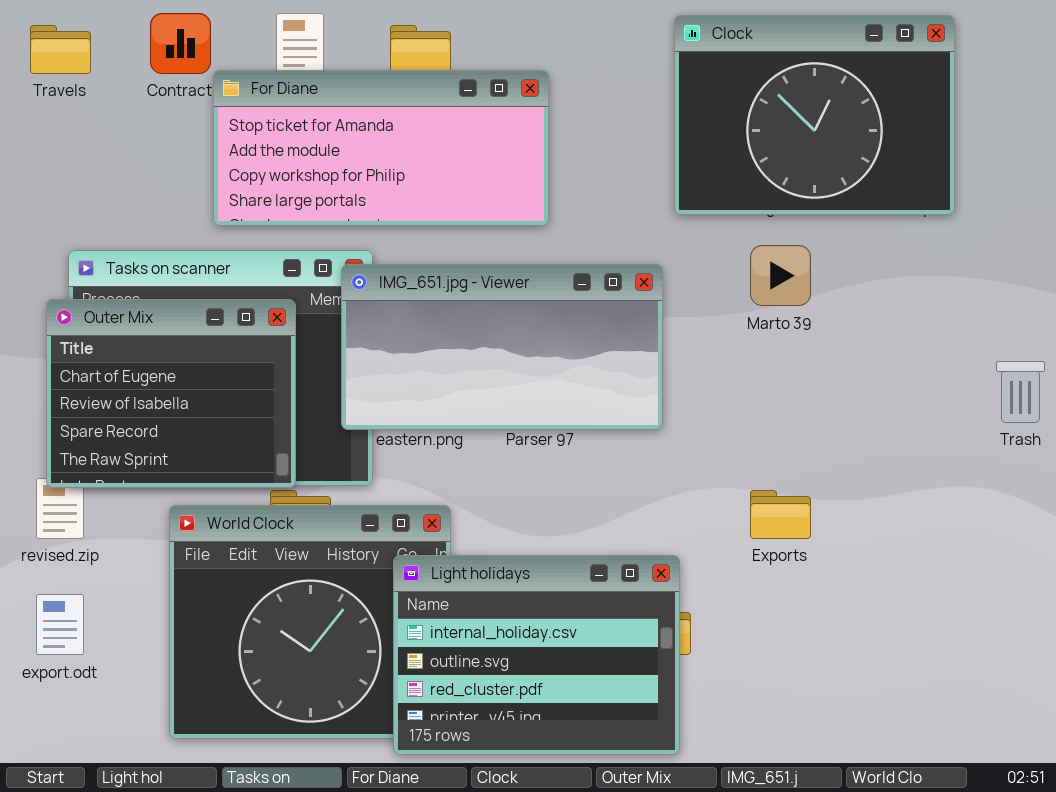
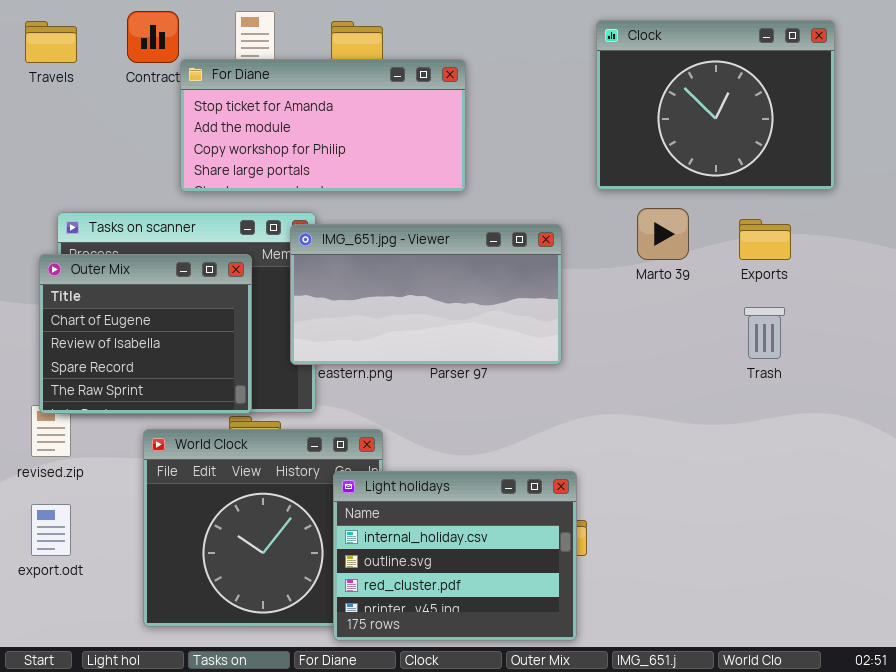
Clock: [674,15,955,215] -> [596,20,835,190], moved
Trash: [996,361,1045,423] -> [744,307,785,359], moved
Exports: [750,490,811,539] -> [739,219,791,260], moved

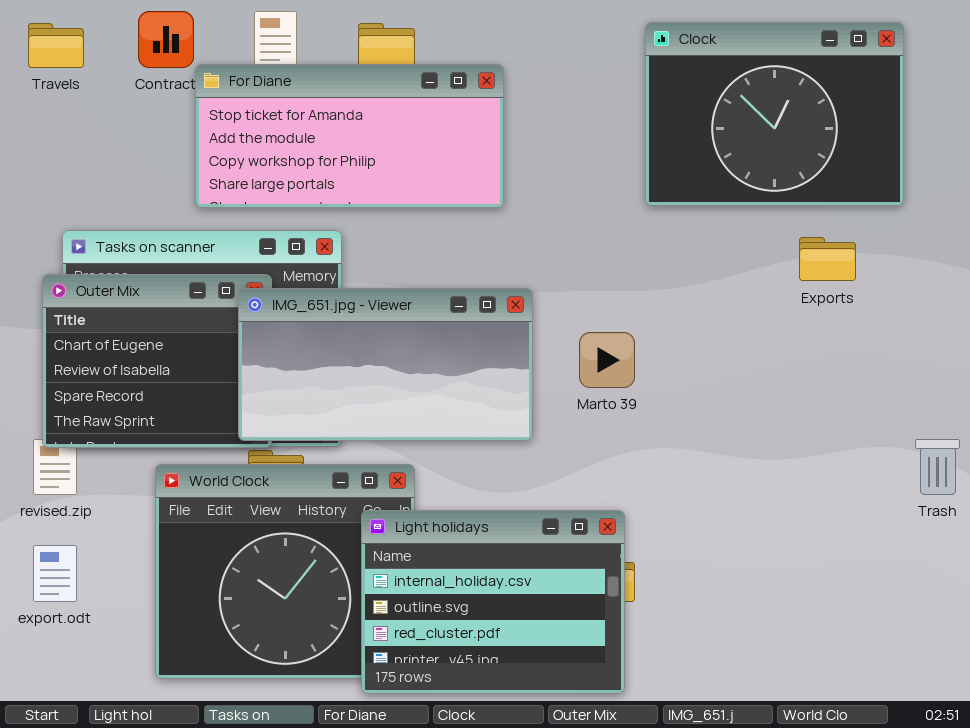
Marto 39: [637,208,689,260] -> [579,332,635,388], moved
IMG_651.jpg - Viewer: [290,224,562,365] -> [238,288,533,441], moved
Trash: [744,307,785,359] -> [915,439,960,495], moved

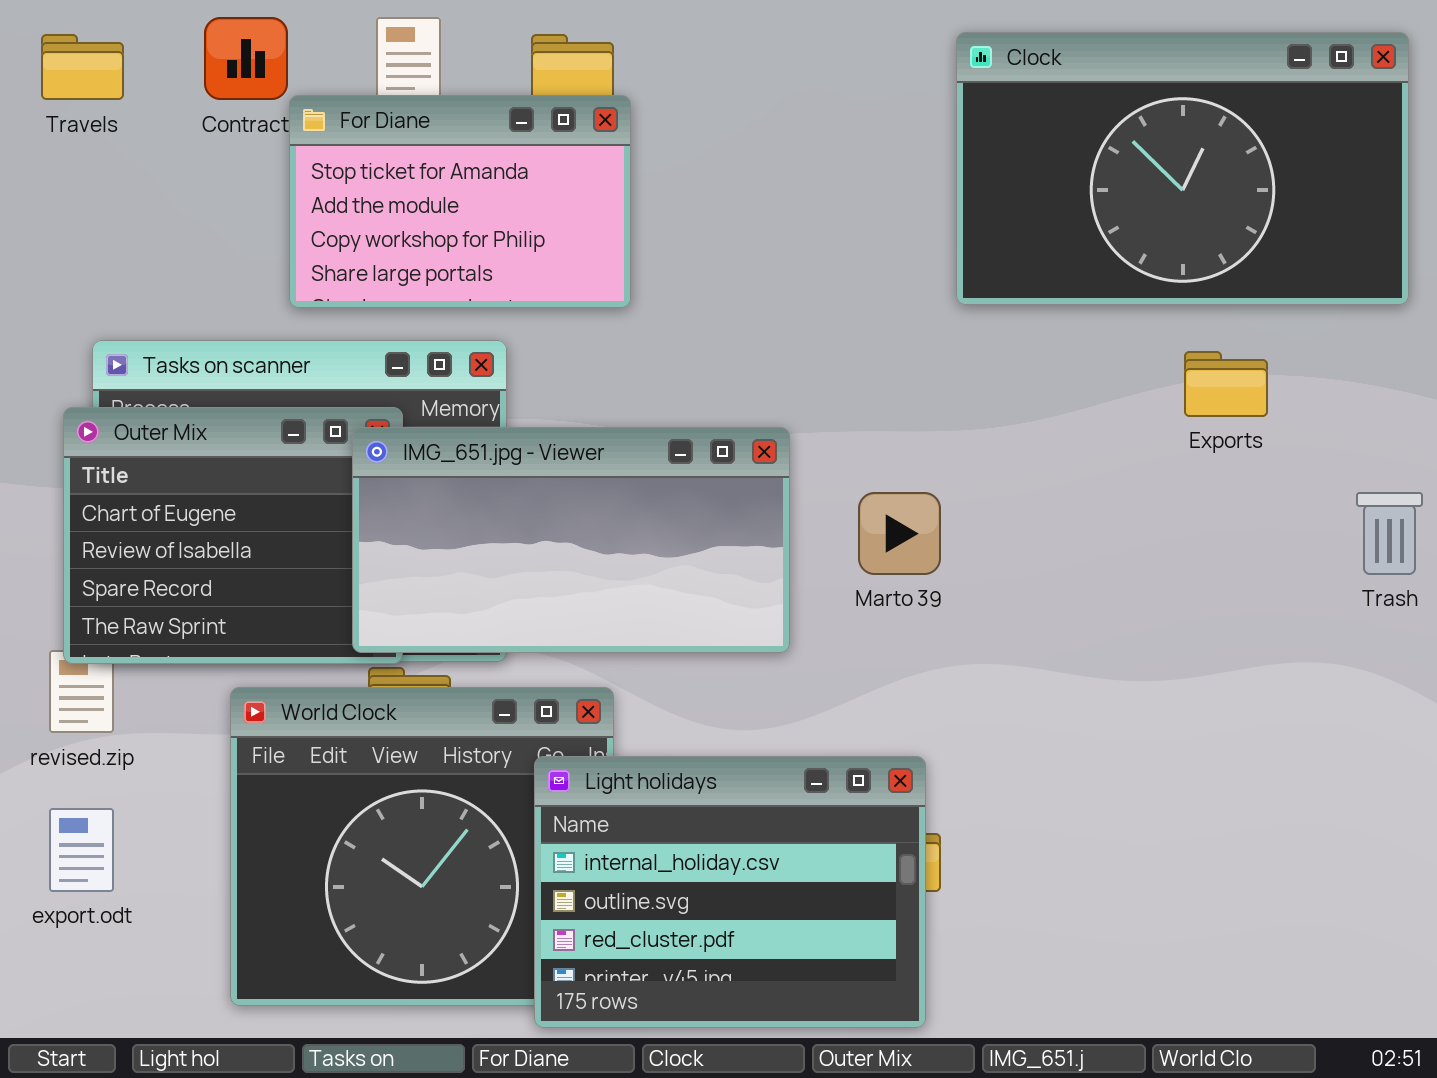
Clock: [645,22,904,206] -> [956,32,1409,305], resized
For Diane: [195,64,504,208] -> [289,95,631,308], resized
Trash: [915,439,960,495] -> [1356,492,1423,575], moved

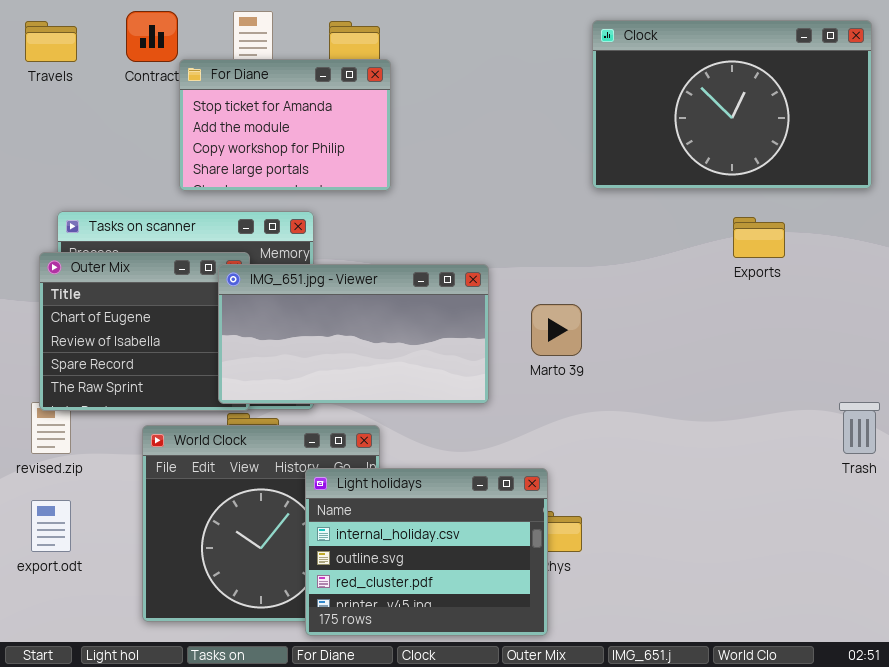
Trash: [1356,492,1423,575] -> [839,402,880,454], moved
Light holidays: [534,756,926,1028] -> [305,468,548,636], moved

